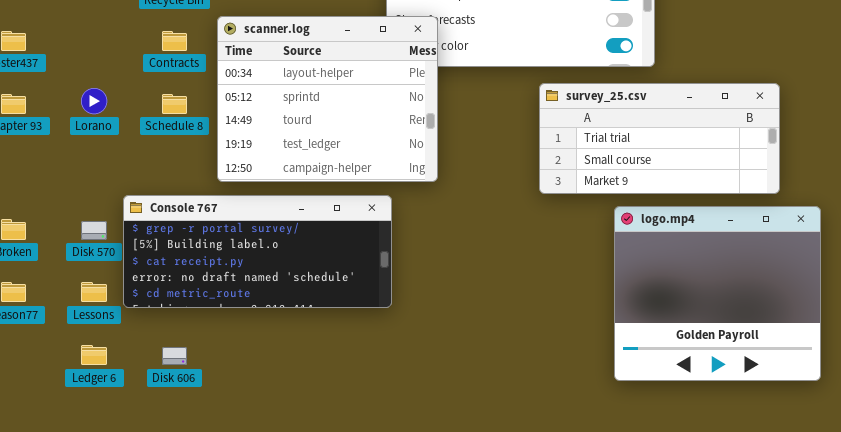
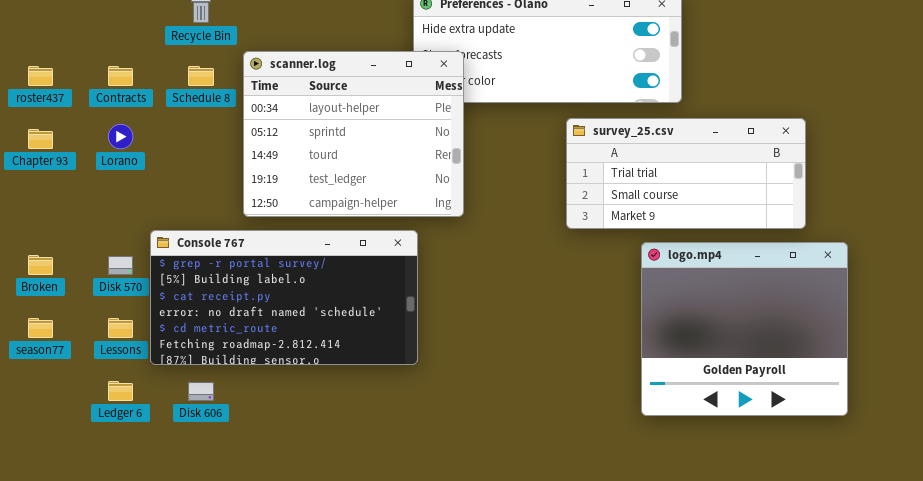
Contracts: [162,31,187,51] -> [108,66,133,86], moved
Schedule 8: [162,94,187,114] -> [188,66,214,86], moved
Console 767: [123,195,392,308] -> [150,230,418,365], resized

